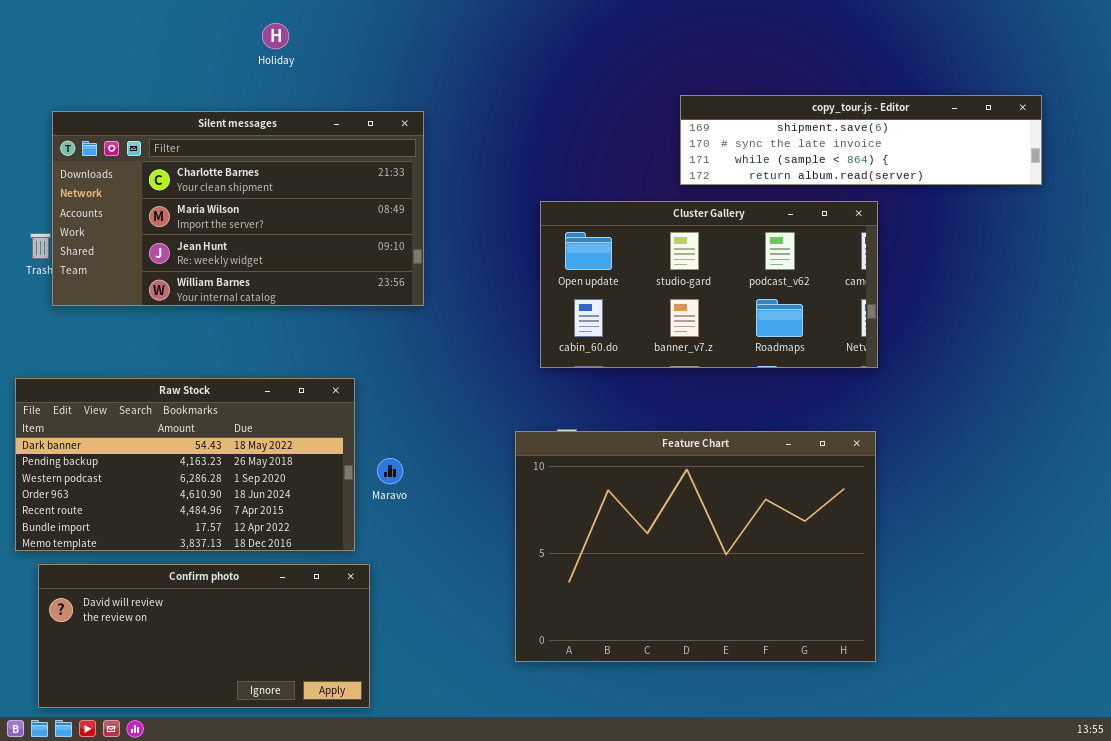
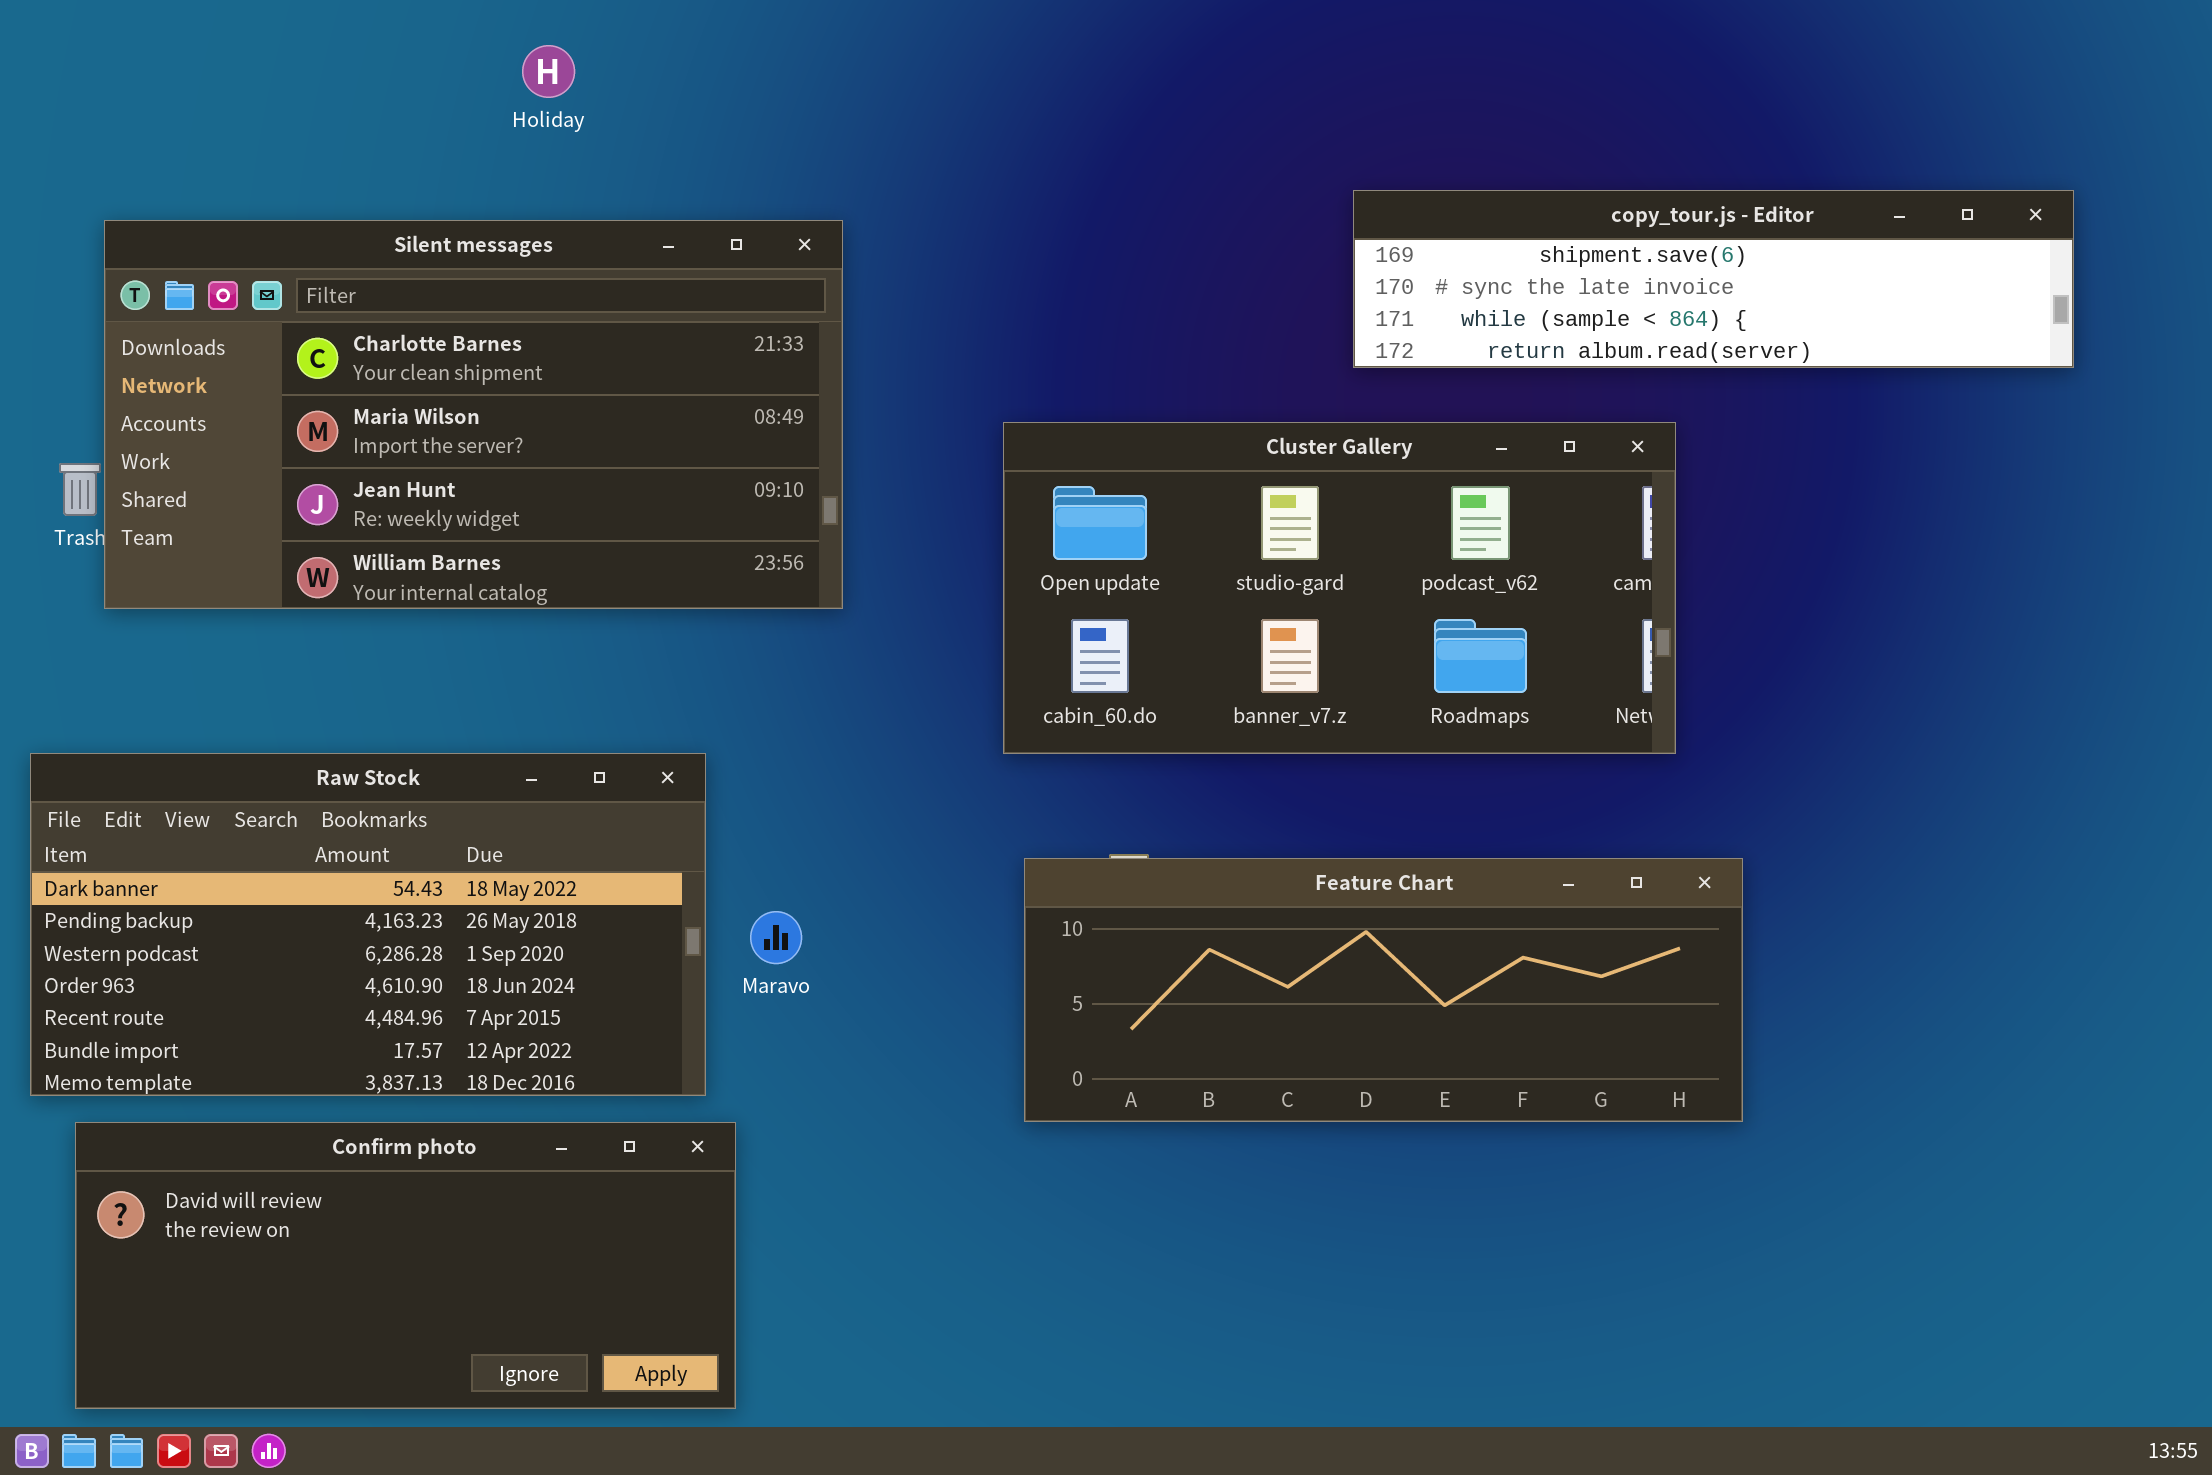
Cluster Gallery: [540,201,878,368] -> [1003,422,1676,754], moved
Feature Chart: [515,431,876,662] -> [1024,858,1743,1122], resized

